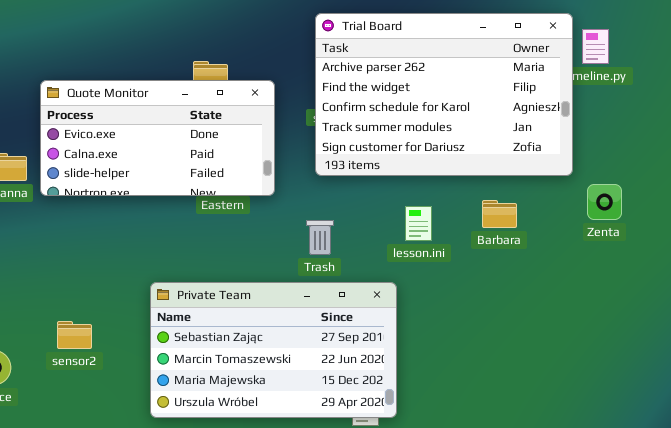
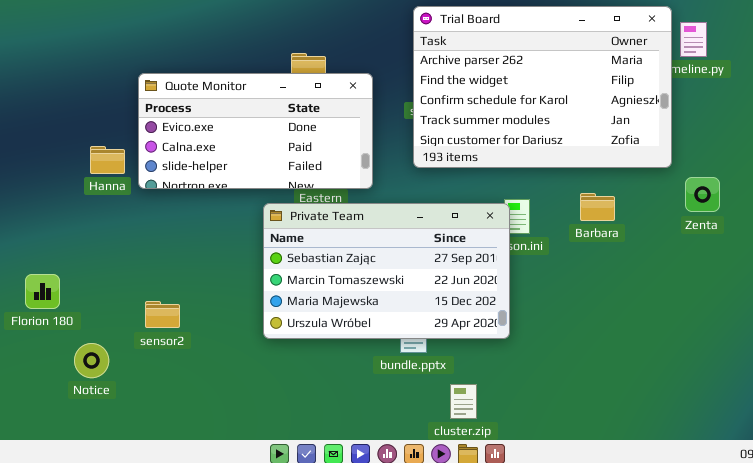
Private Team: [150,282,397,418] -> [263,203,510,339], moved
sensor2: [57,321,92,349] -> [145,301,180,328], moved

